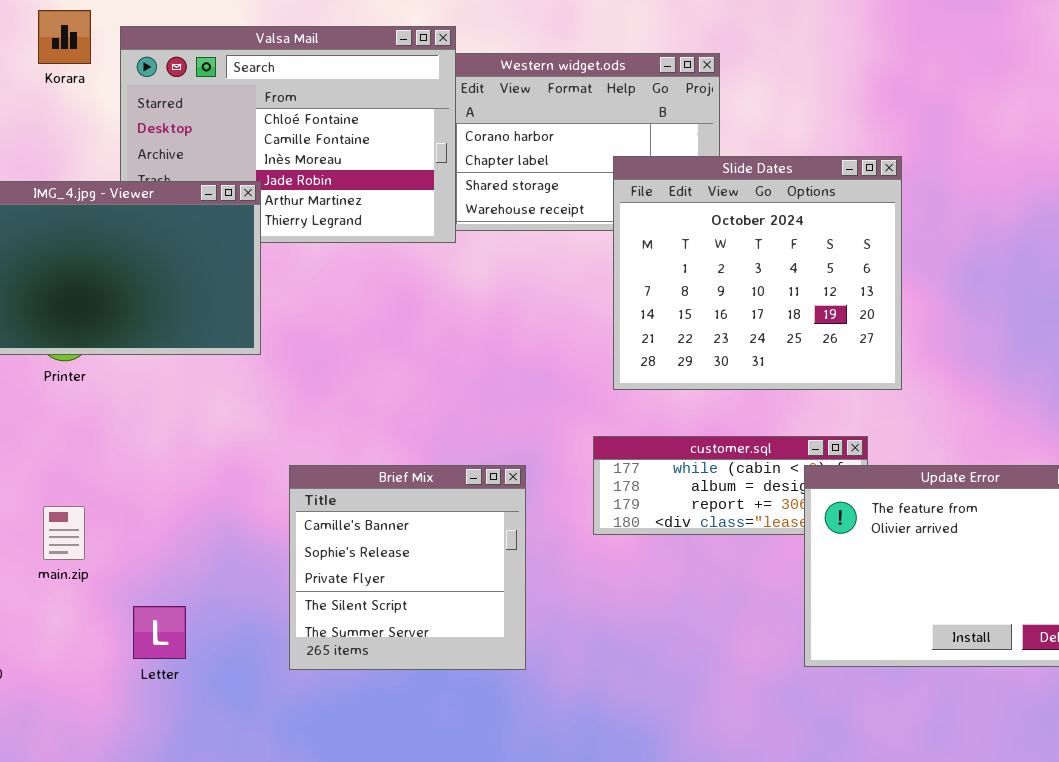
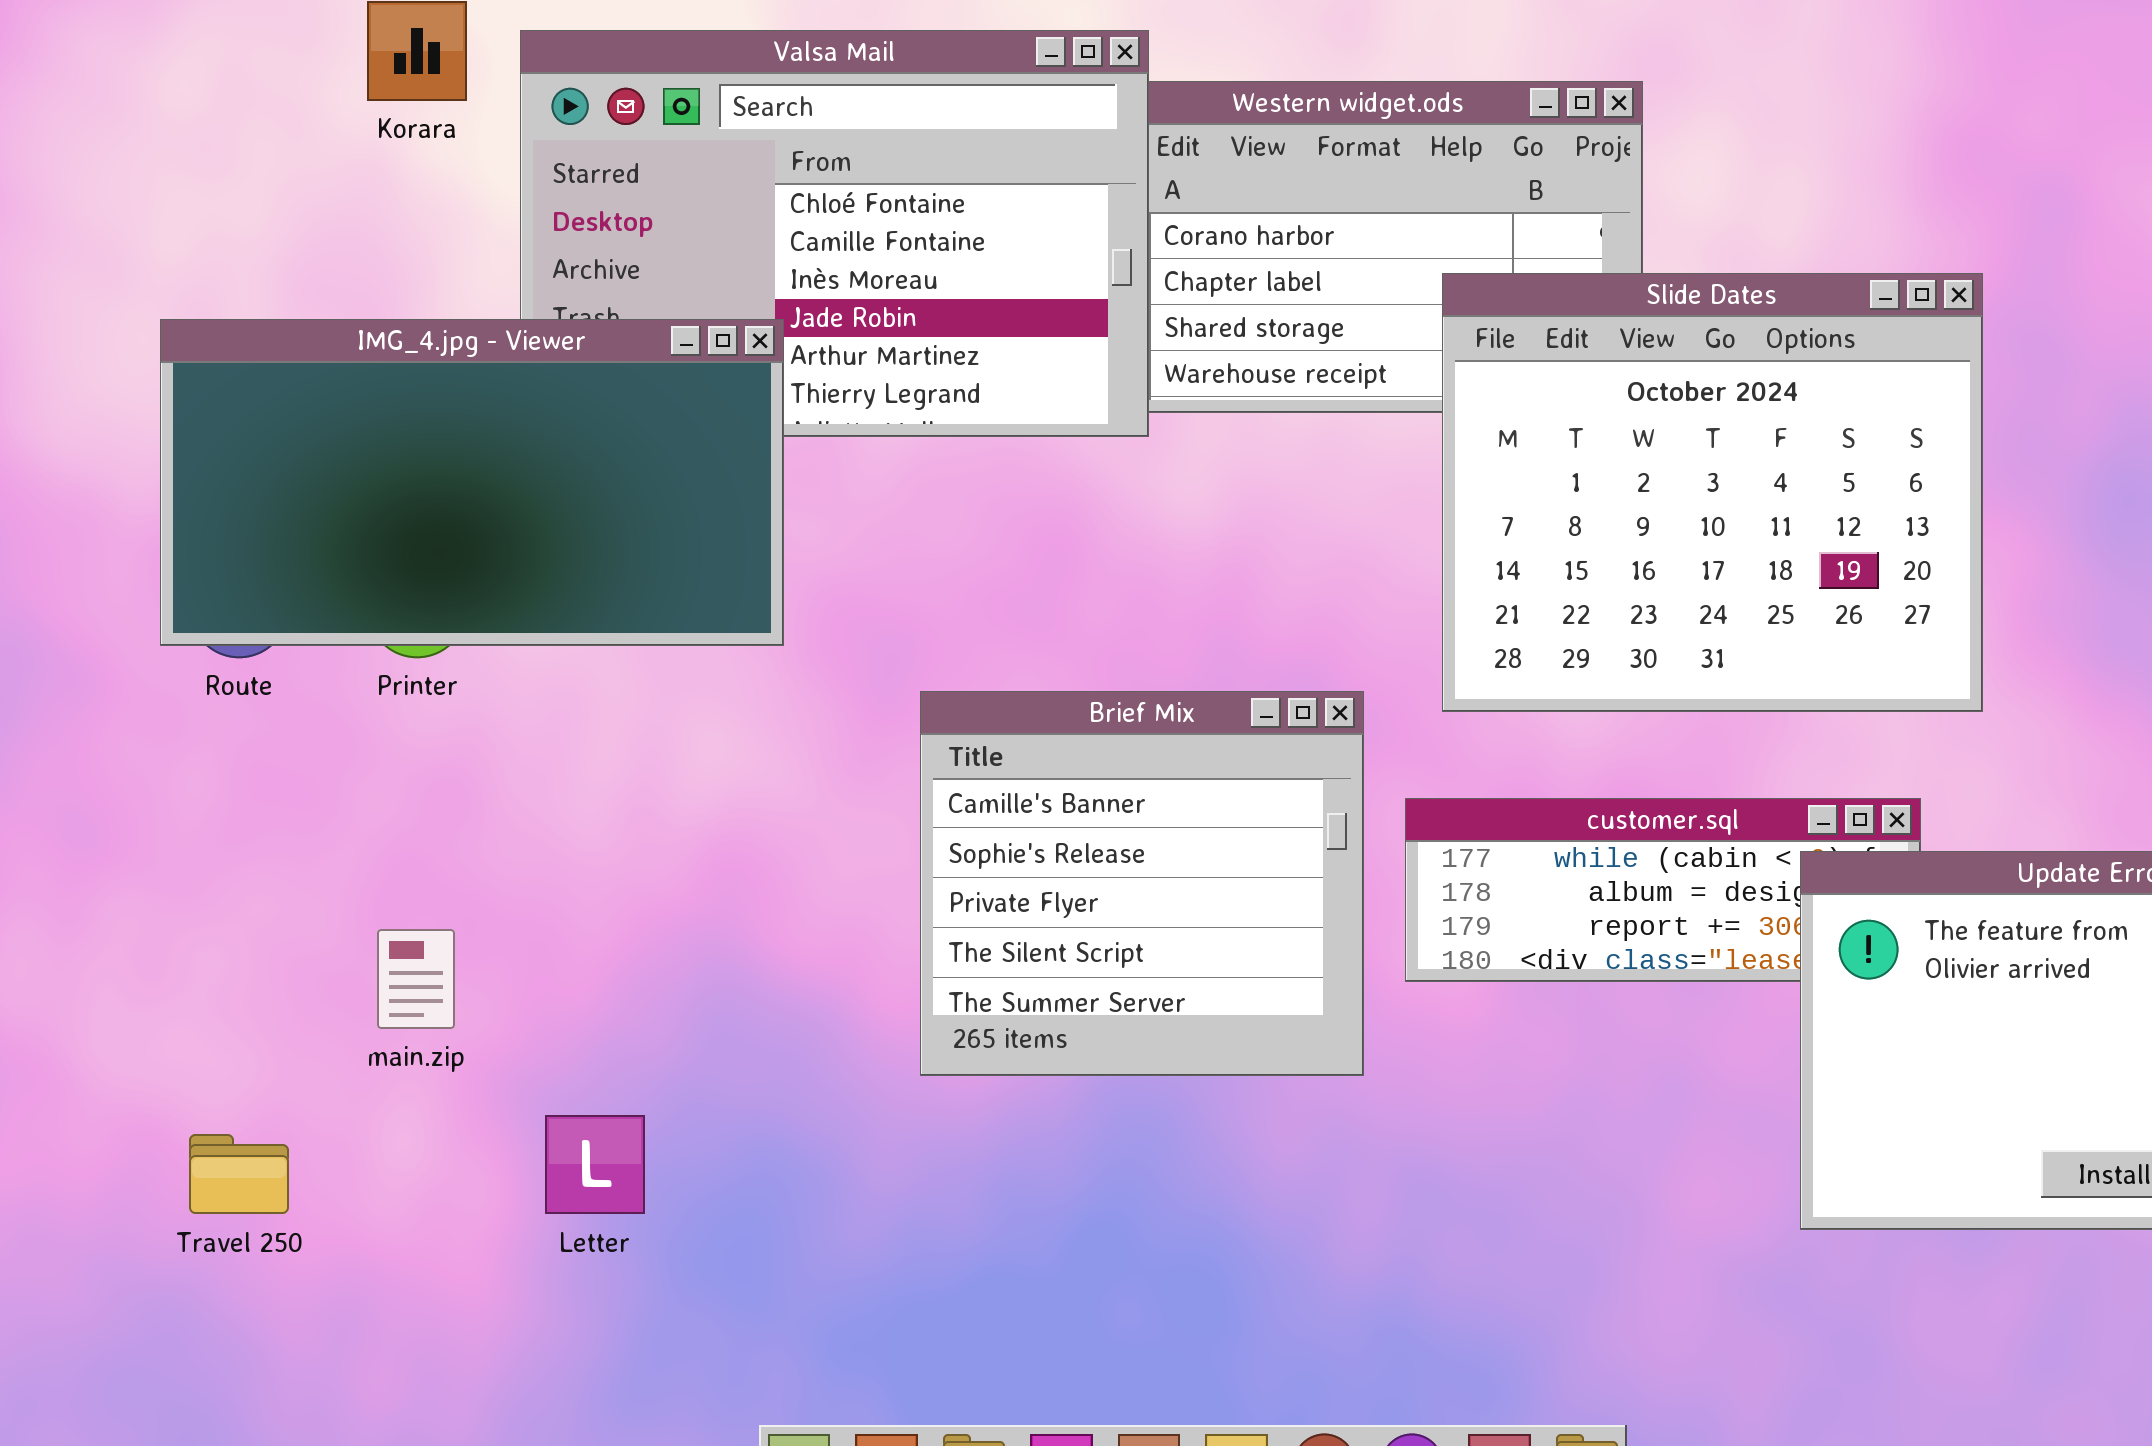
Brief Mix: [289,465,526,670] -> [920,691,1364,1076], moved

